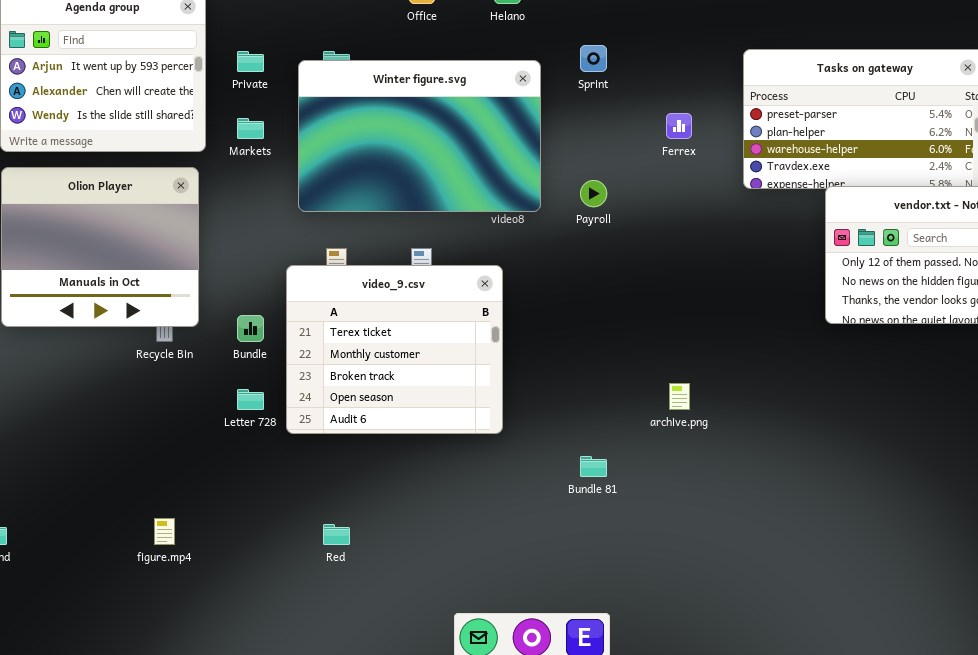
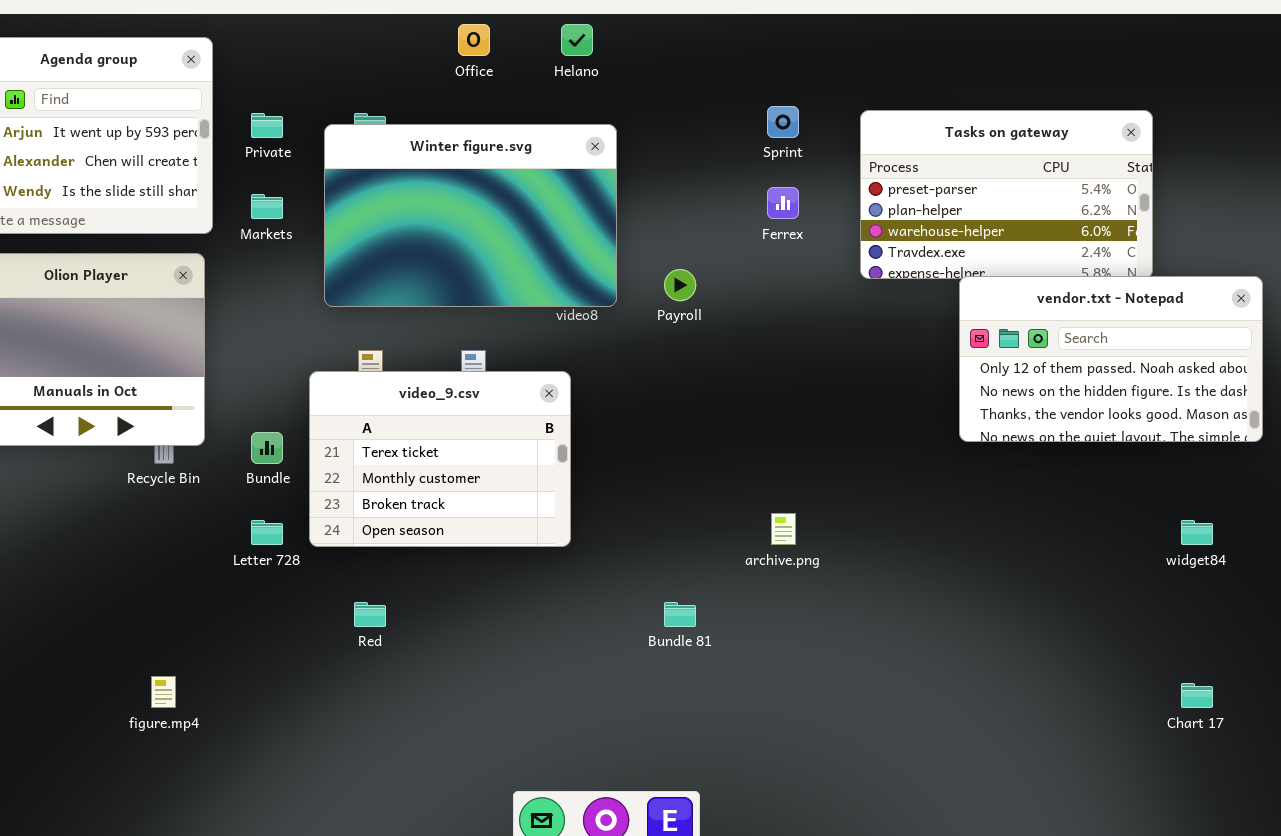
Sprint: [580,45,607,72] -> [767,106,799,138], moved
video_9.csv: [286,265,503,434] -> [309,371,571,547], resized
Red: [323,524,350,545] -> [354,602,386,627], moved

